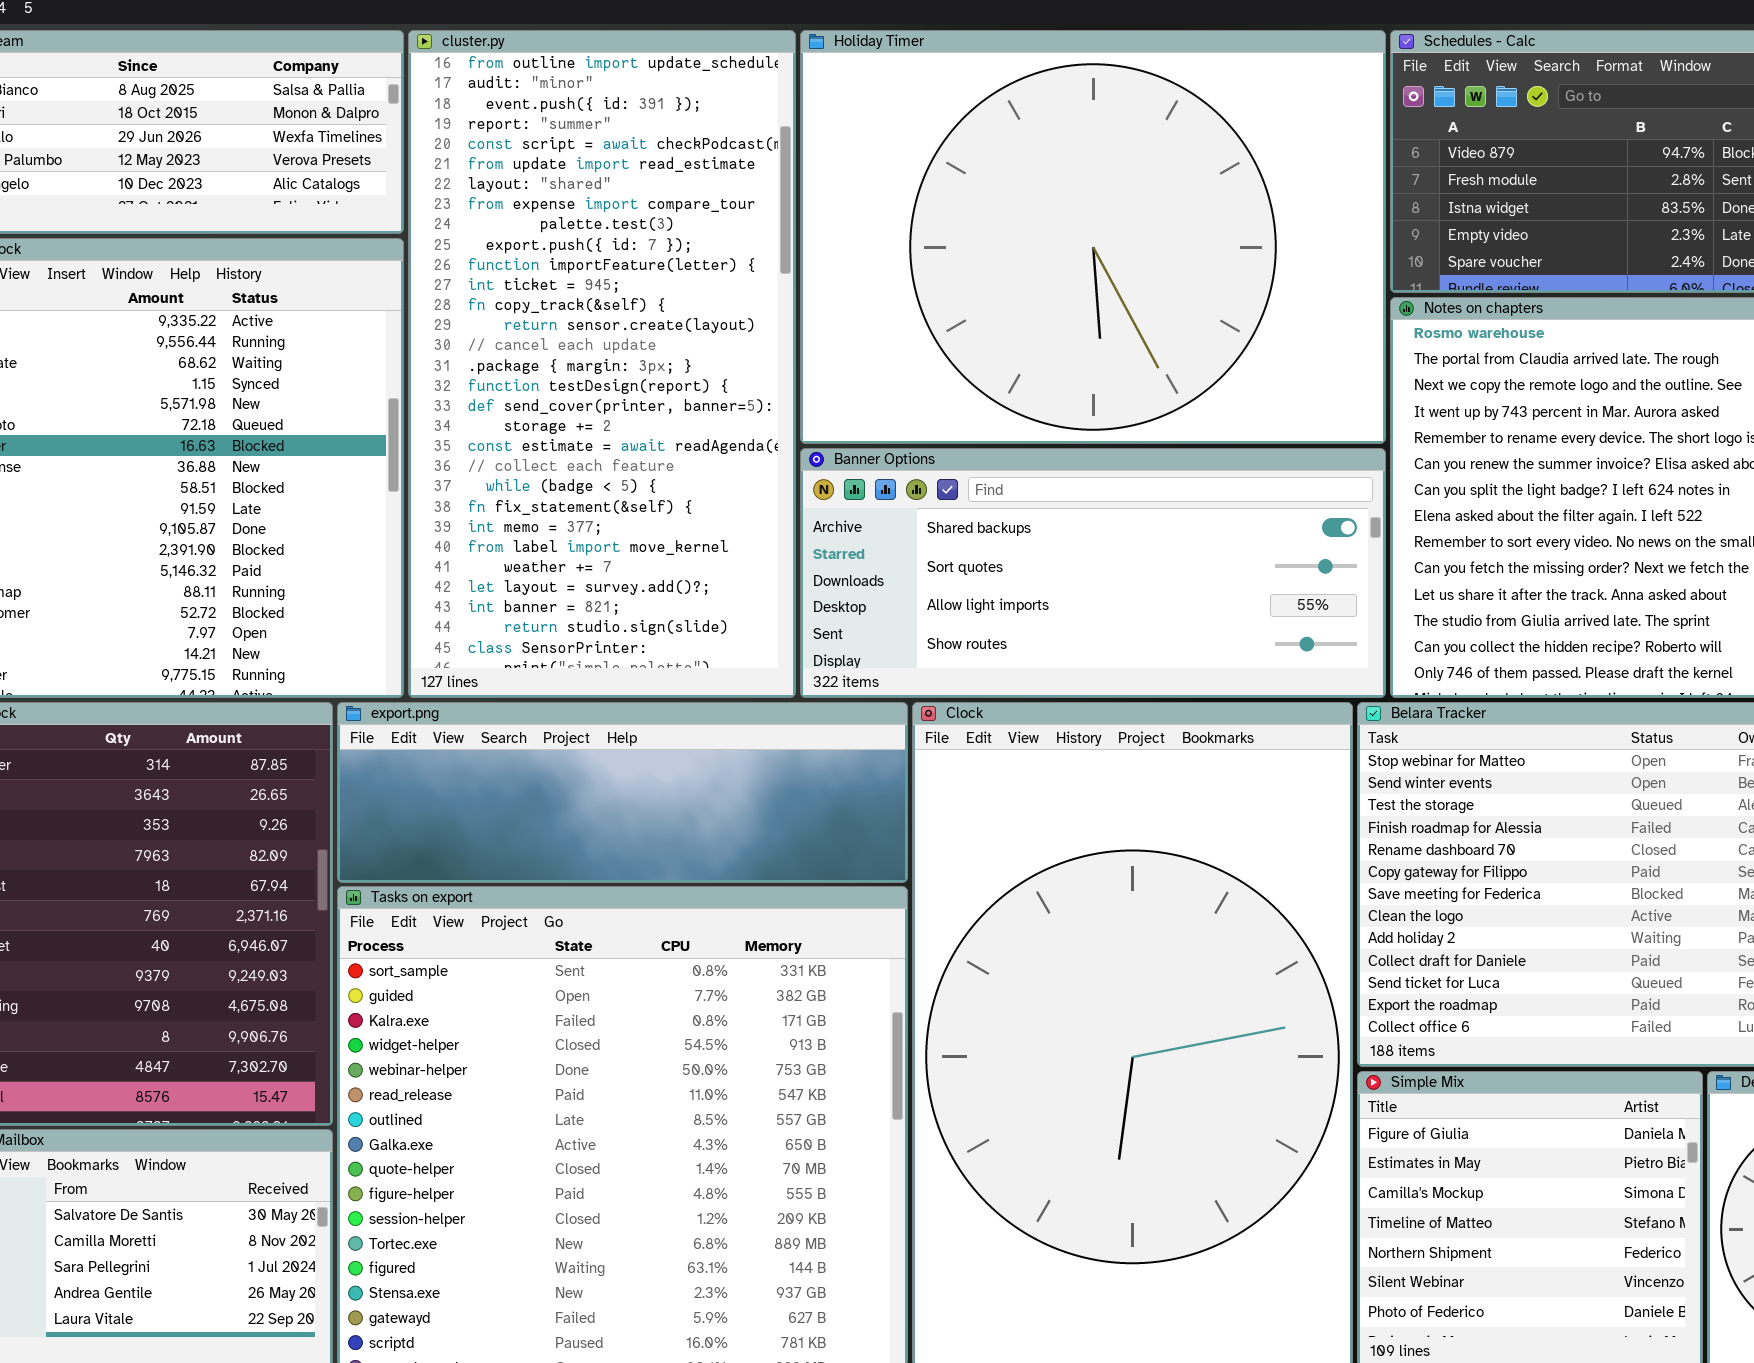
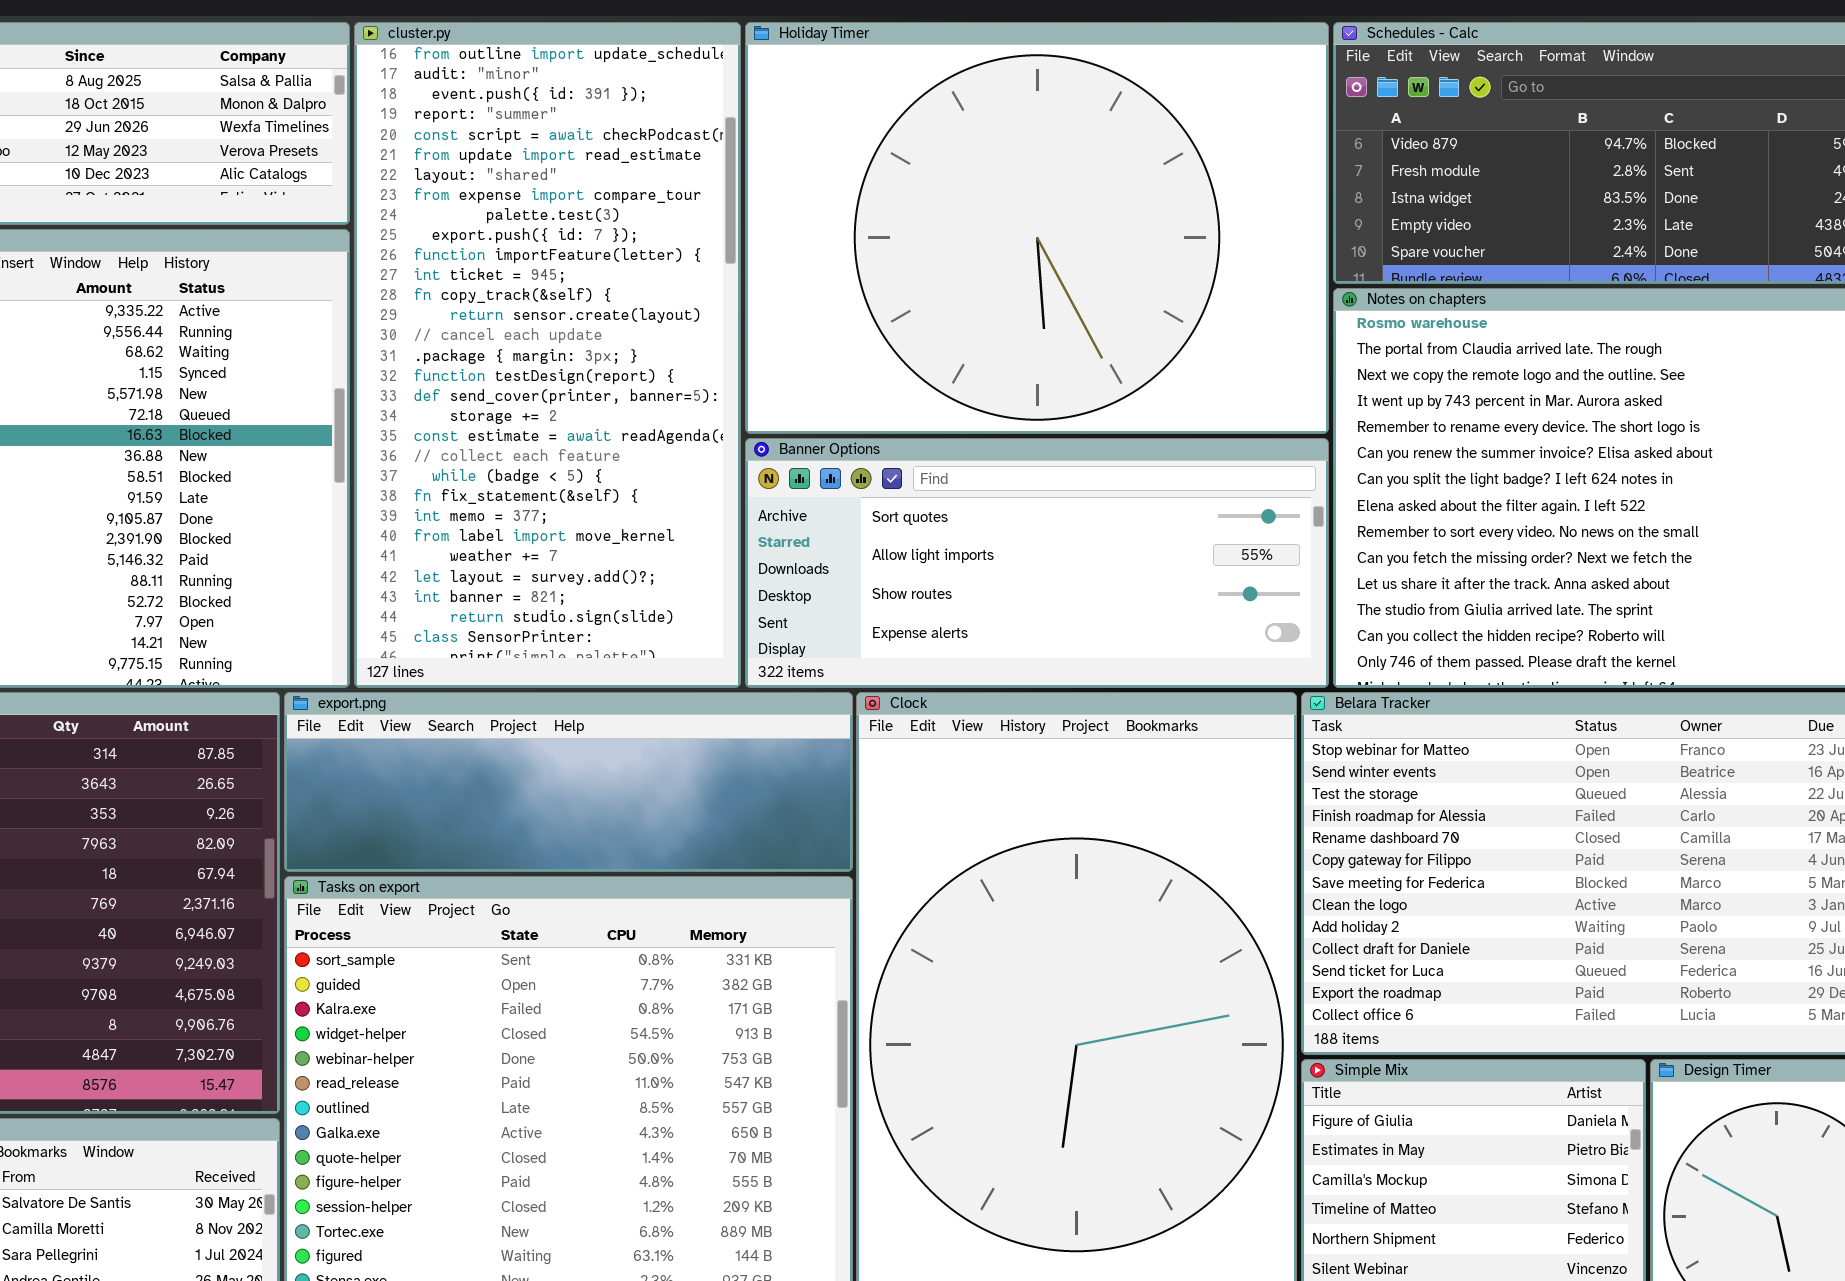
Banner Options: [800,448,1386,698] -> [745,438,1329,688], scrolled down 1 row

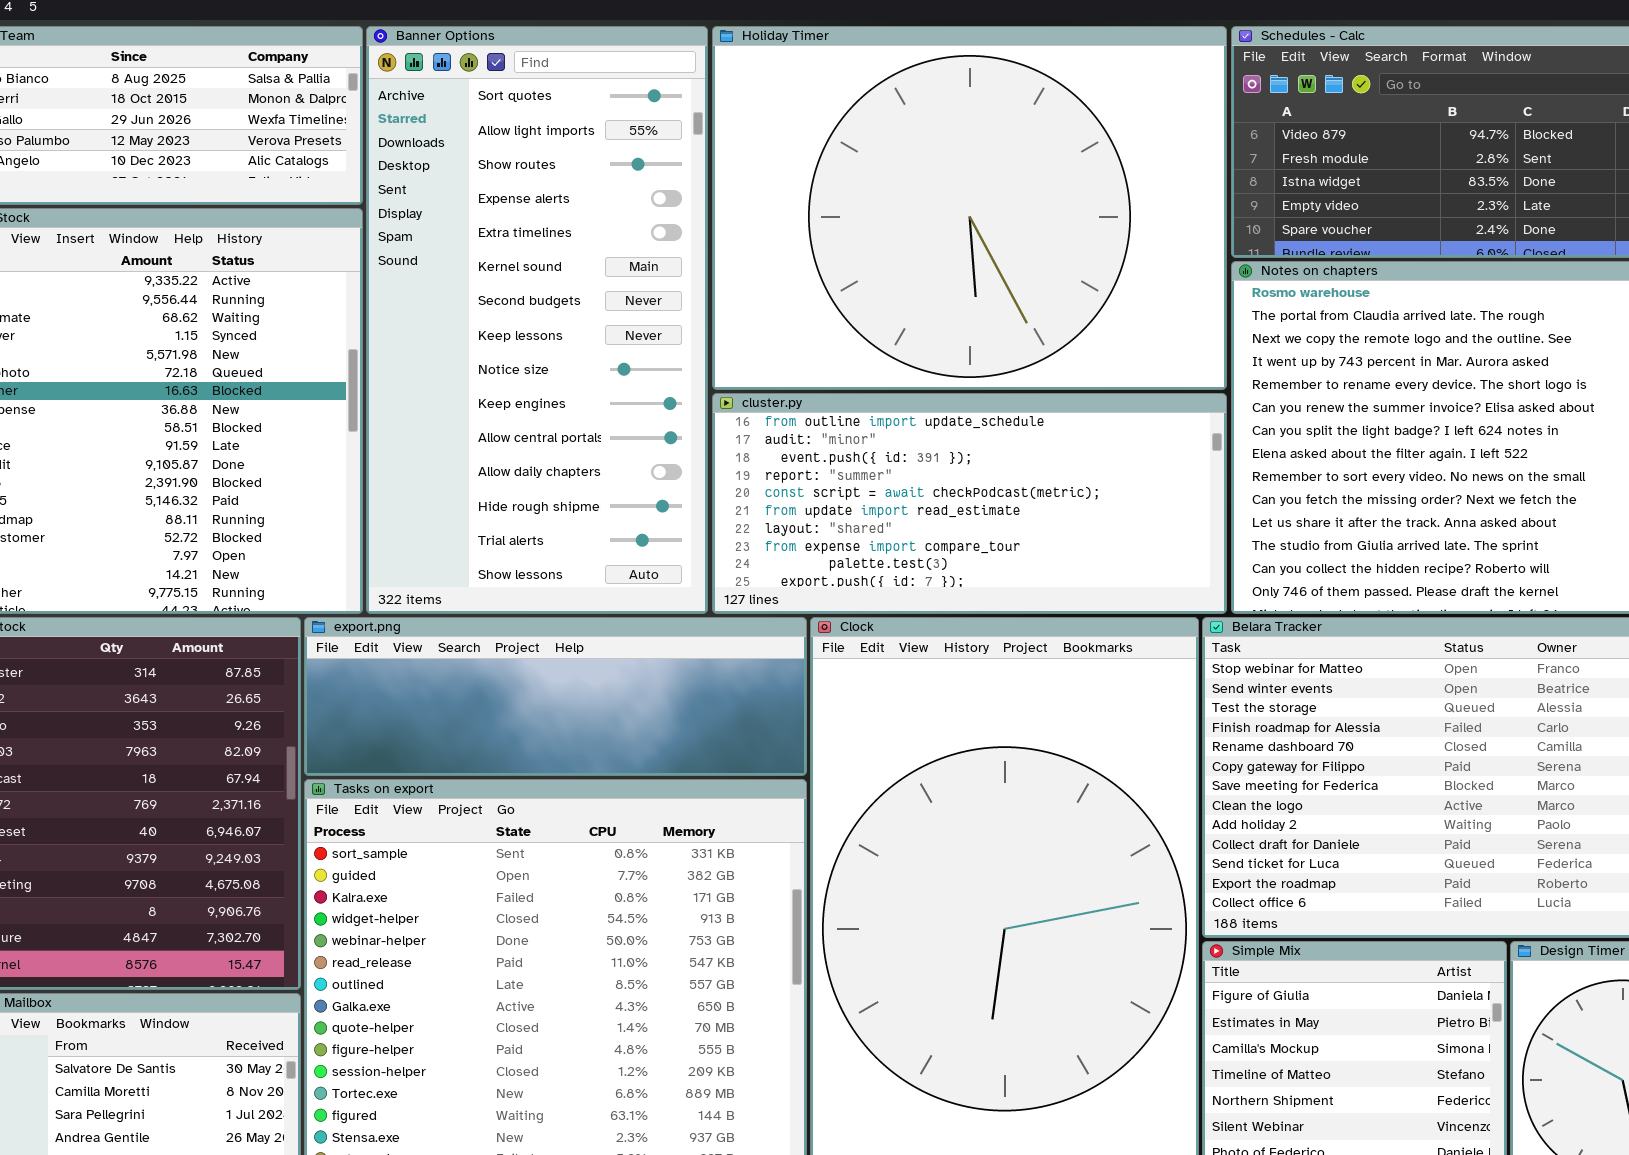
cluster.py: [354,22,741,688] -> [712,393,1227,614], moved, resized
Banner Options: [745,438,1329,688] -> [366,26,708,614], moved, resized

